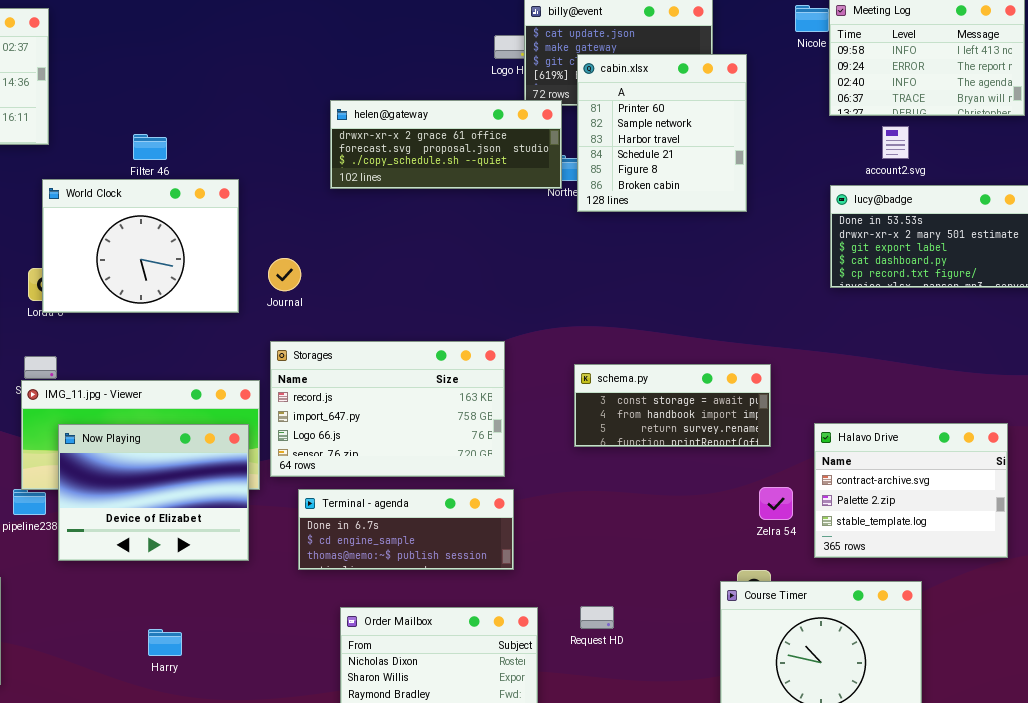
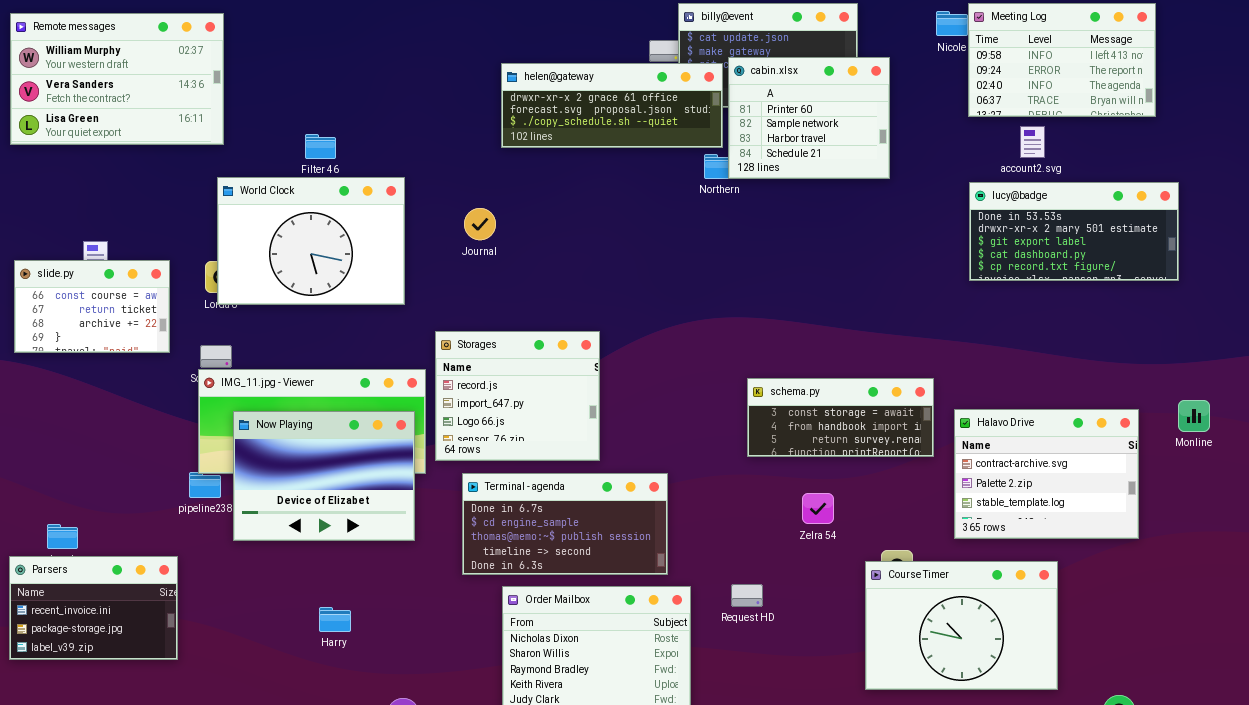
cabin.xlsx: [577,54,747,212] -> [728,57,890,179], resized
helen@gateway: [330,100,562,189] -> [501,63,723,148], moved
Journal: [268,258,301,291] -> [464,208,496,240], moved
Storages: [270,341,505,477] -> [435,331,600,461], resized
schema.py: [574,364,771,447] -> [747,378,934,457], moved
Zelra 54: [759,487,793,520] -> [802,493,834,524], moved
Terminal - agenda: [298,489,514,570] -> [462,473,668,575], resized

